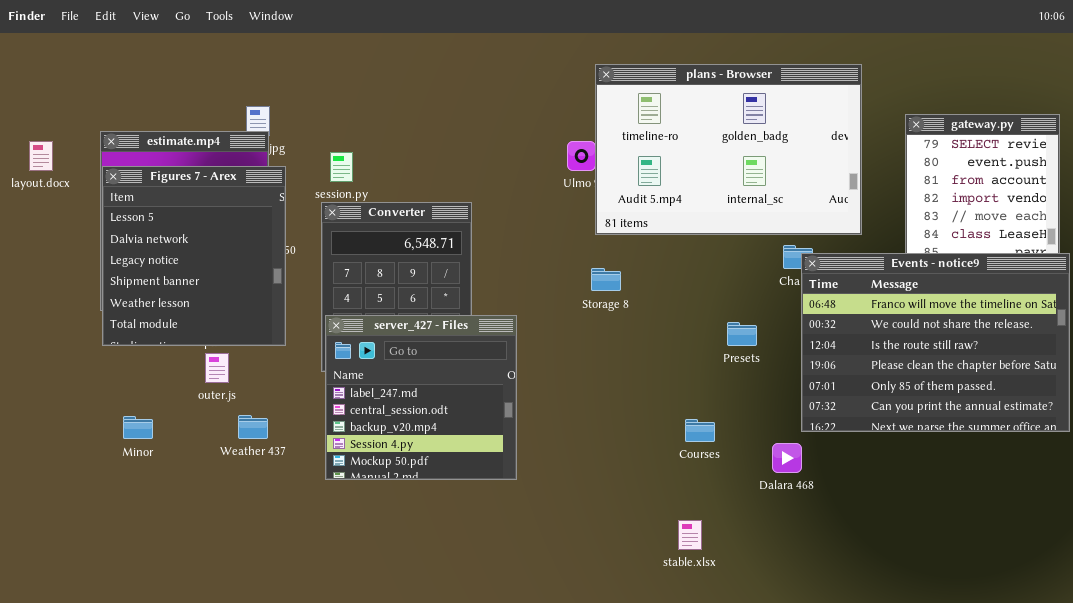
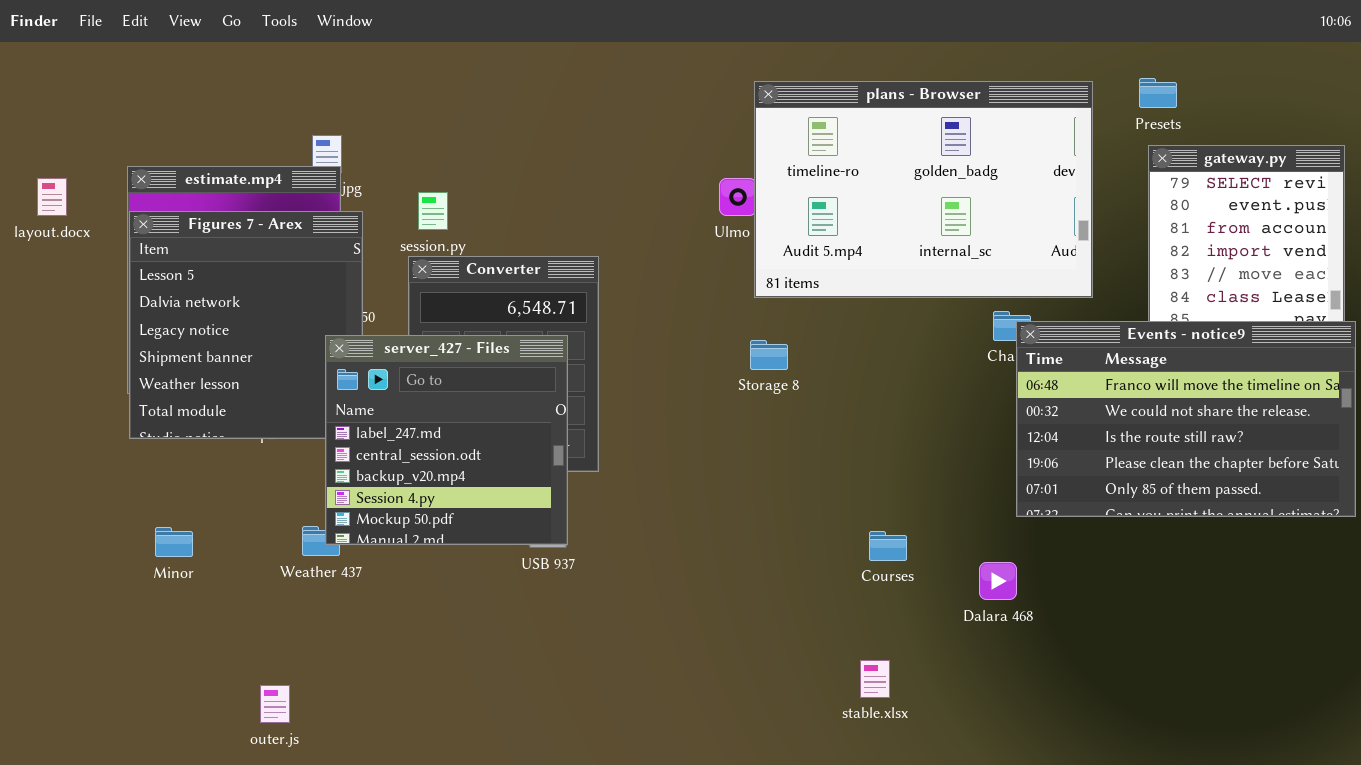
Events - notice9: [801,253,1070,432] -> [1016,321,1356,517], resized
server_427 - Files: [325,315,517,480] -> [325,335,568,545], moved
Presets: [727,322,757,346] -> [1139,78,1177,108], moved
outer.js: [205,353,229,383] -> [260,685,290,723], moved

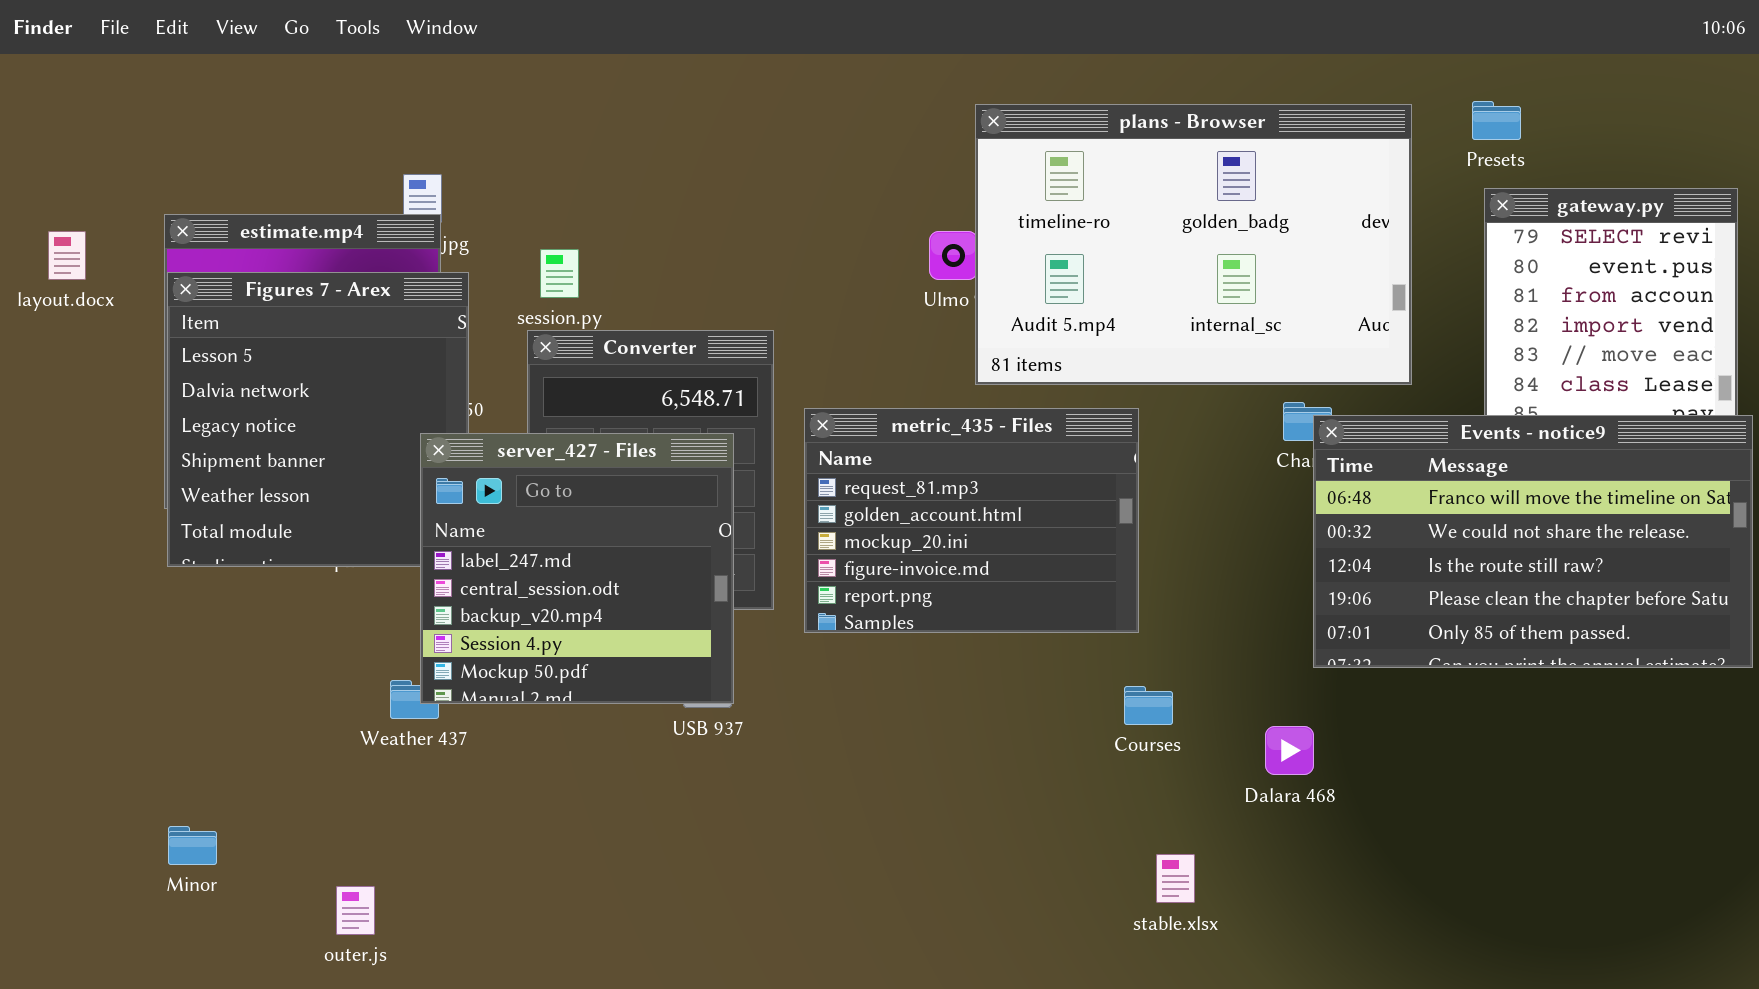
metric_435 - Files: none -> [804,408,1139,633], opened
Minor: [155,527,193,557] -> [168,826,217,865], moved
stable.xlsx: [860,660,890,698] -> [1156,854,1195,903], moved

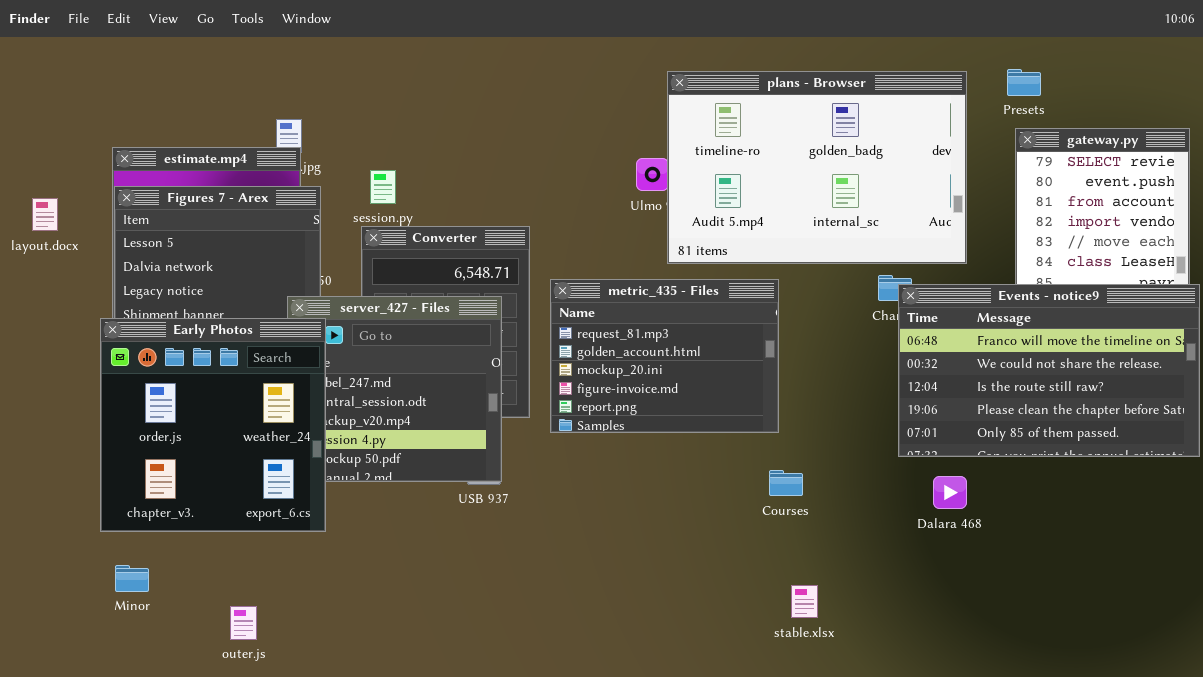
layout.docx: [48,231,86,280] -> [32,198,58,231], moved
Early Photos: none -> [100,318,326,532], opened
Dalara 468: [1265,726,1314,775] -> [933,476,967,509], moved

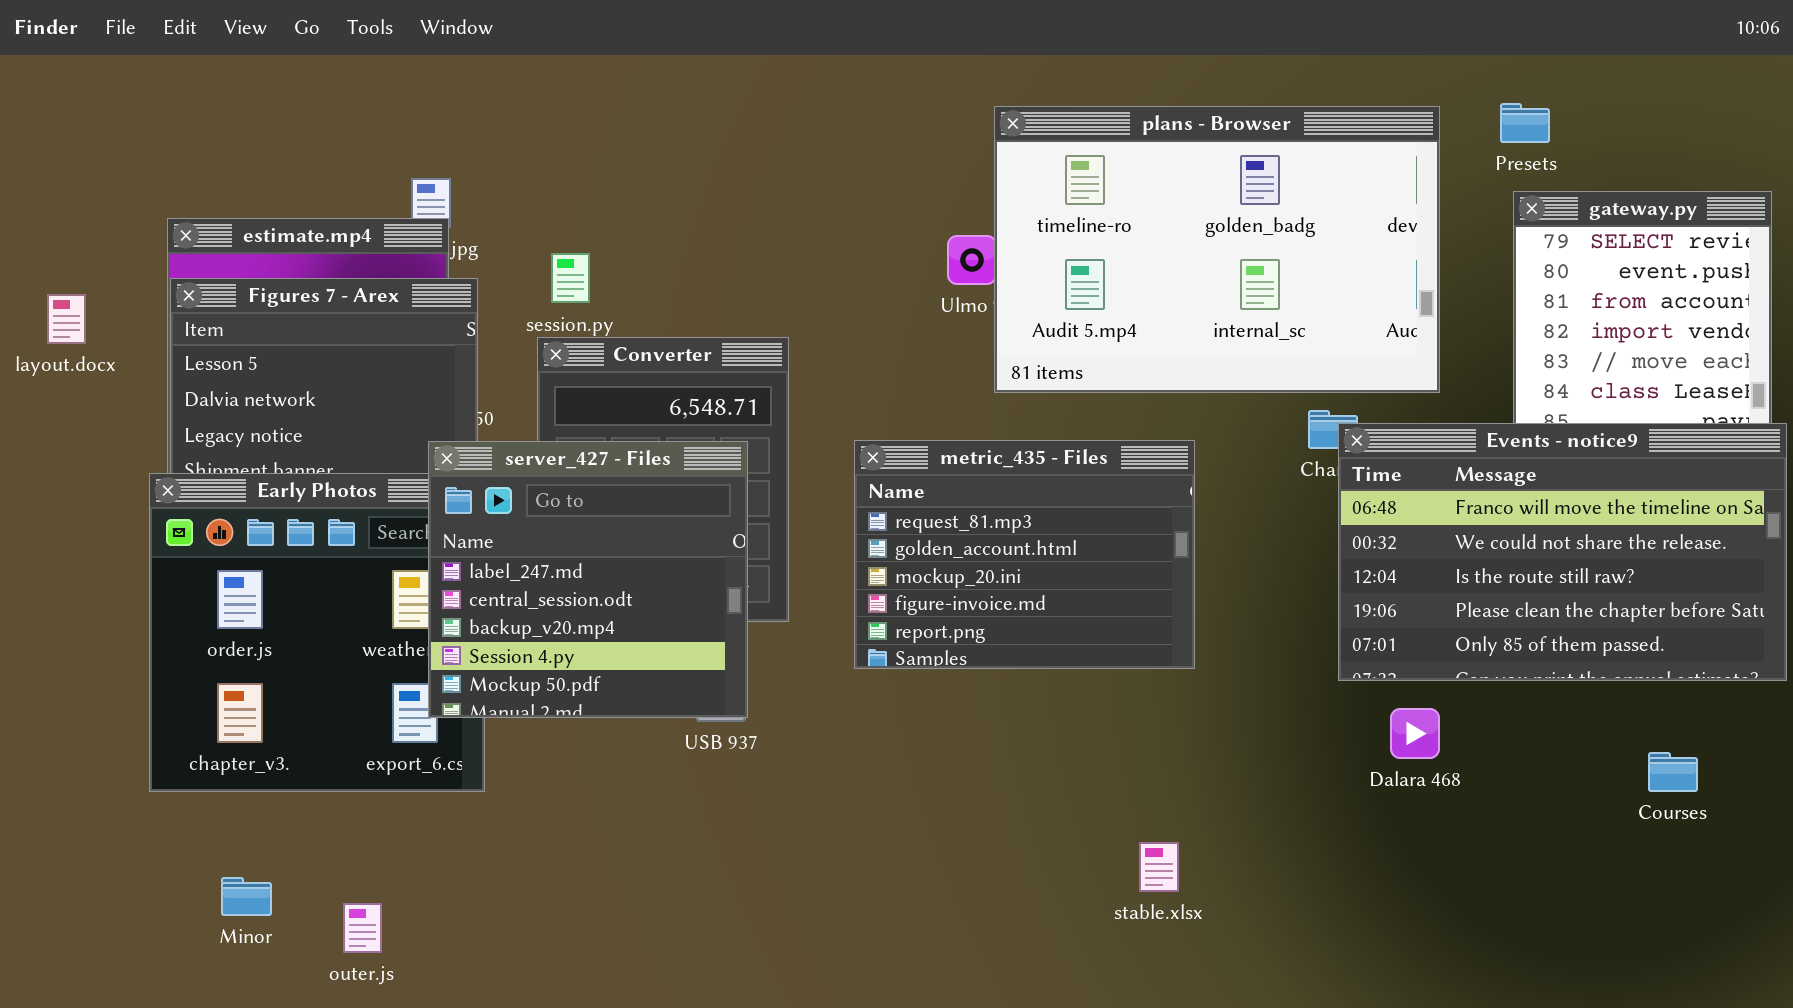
metric_435 - Files: [550,279,779,433] -> [854,440,1195,669], moved
server_427 - Files: [287,296,502,482] -> [428,441,748,718], raised
Courses: [769,470,803,496] -> [1648,752,1698,792], moved
Minor: [115,565,149,592] -> [221,877,272,916], moved
stable.xlsx: [791,585,818,618] -> [1139,842,1179,892], moved

